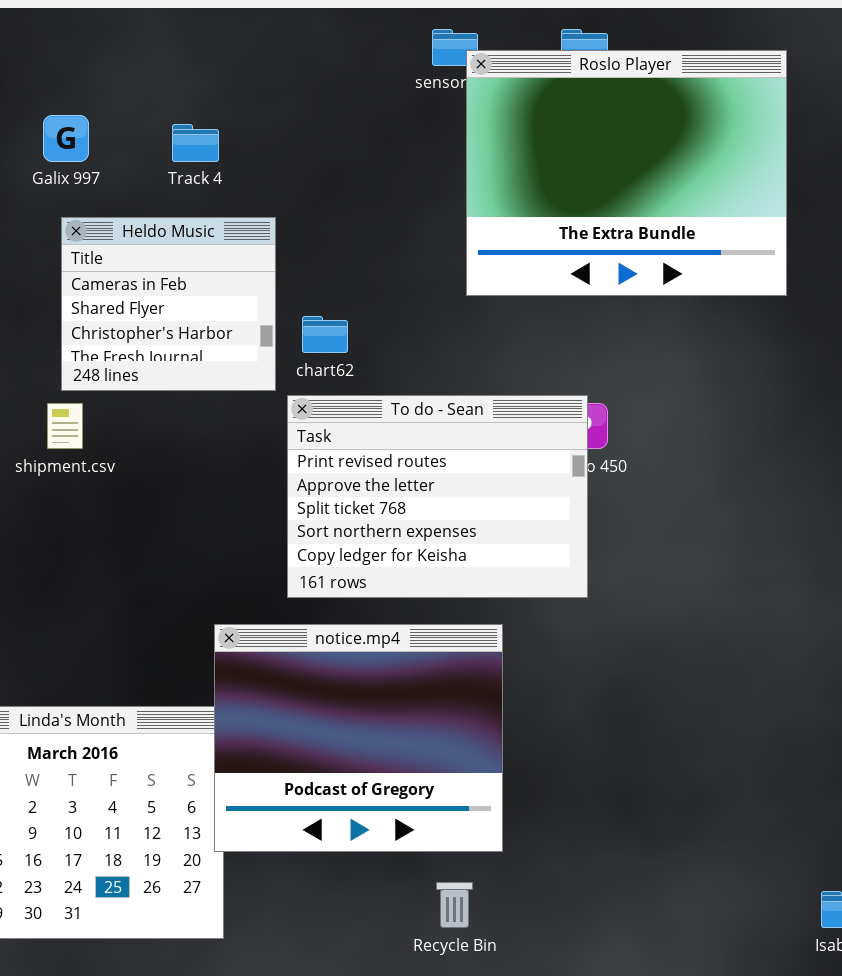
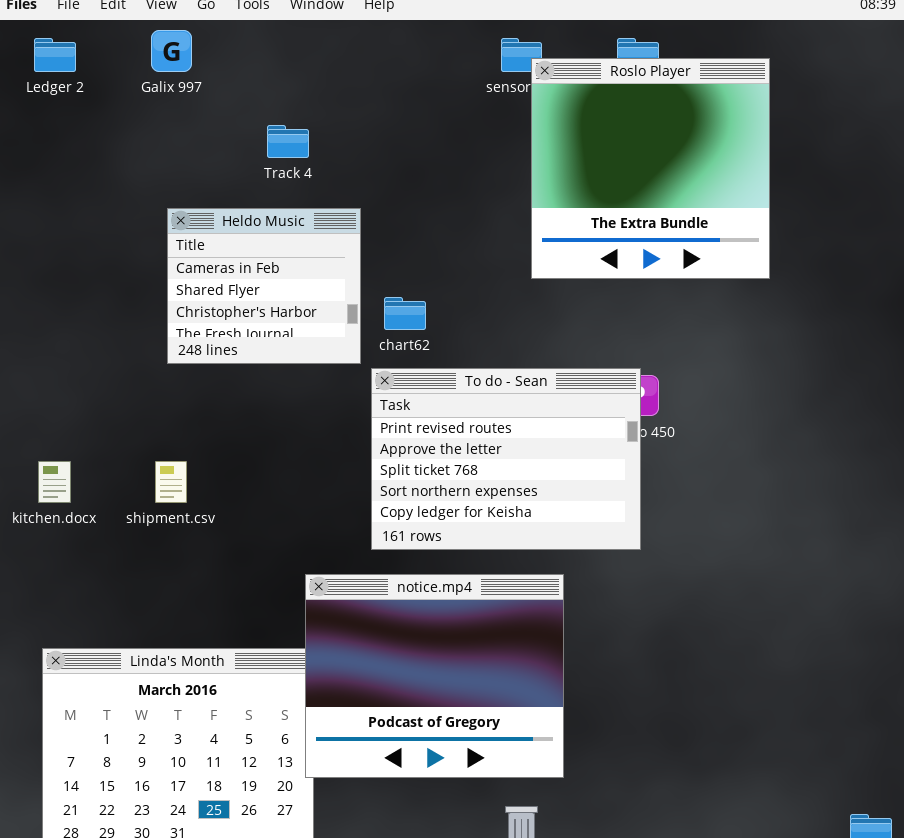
Roslo Player: [466,50,787,296] -> [531,58,770,279], resized
Galix 997: [43,115,89,162] -> [151,30,192,72], moved
shipment.csv: [47,403,83,449] -> [155,461,187,503], moved

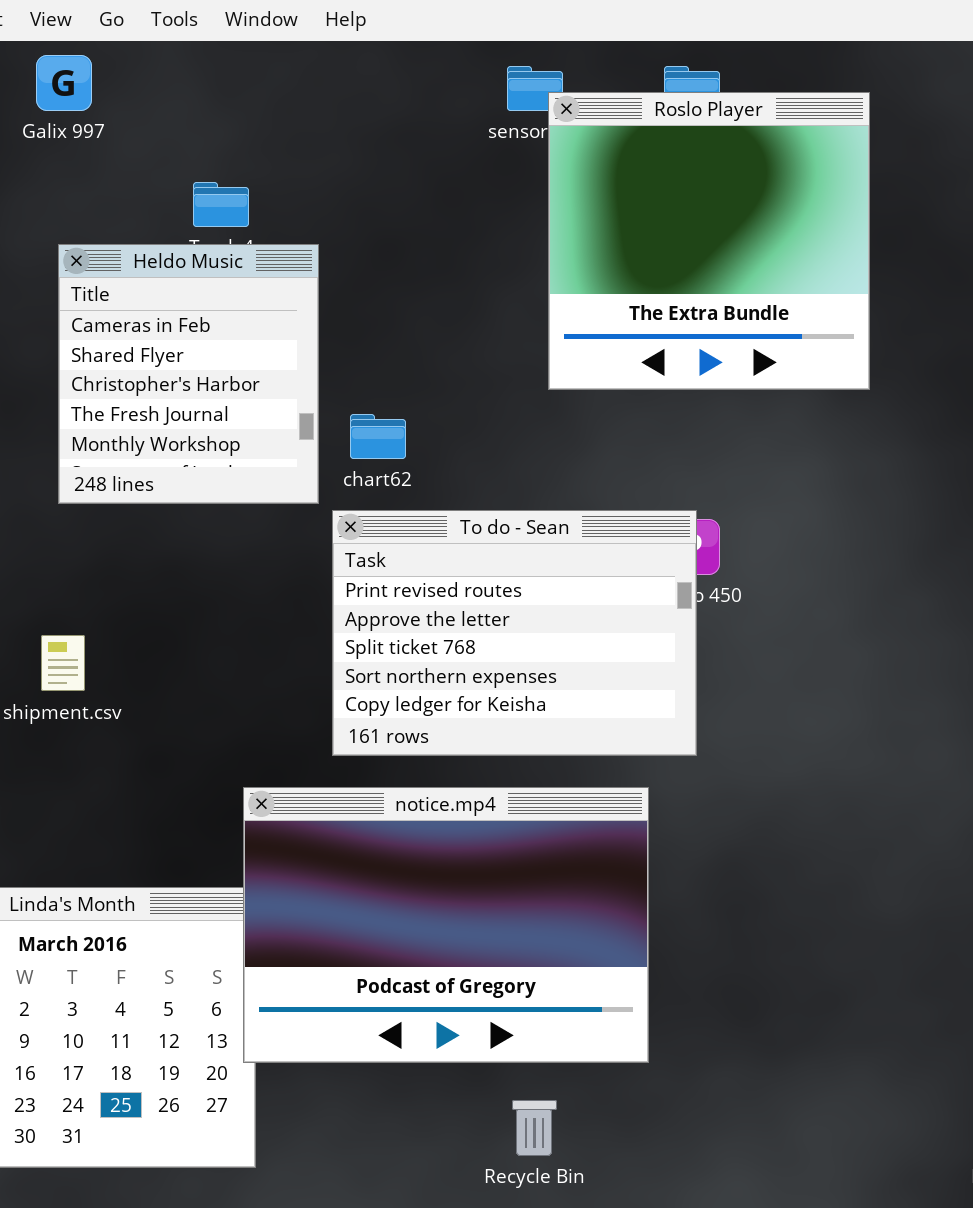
Heldo Music: [167,208,361,364] -> [58,244,319,504], resized
notice.mp4: [305,574,564,778] -> [243,787,649,1063], resized

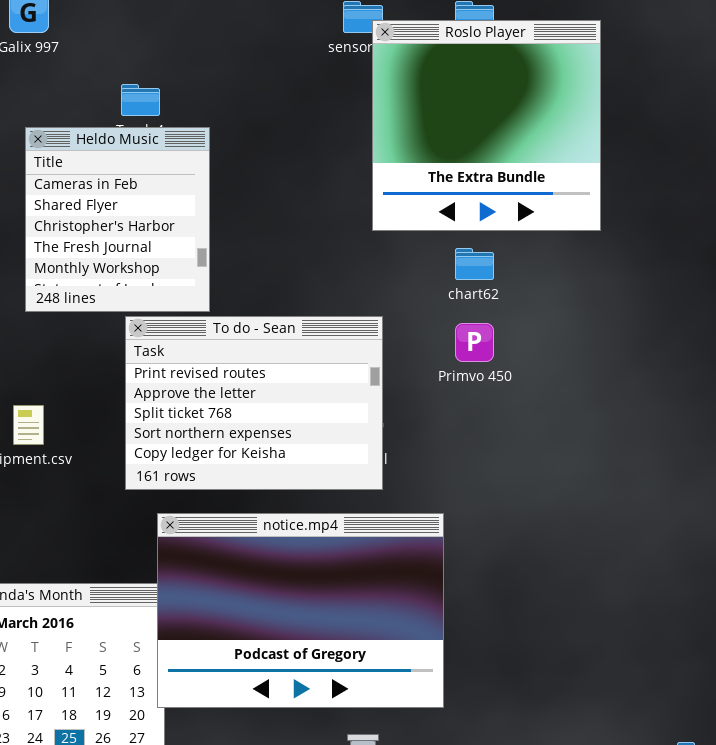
chart62: [350,414,406,459] -> [455,248,494,280], moved
To do - Sean: [332,510,697,756] -> [125,316,383,490], moved

